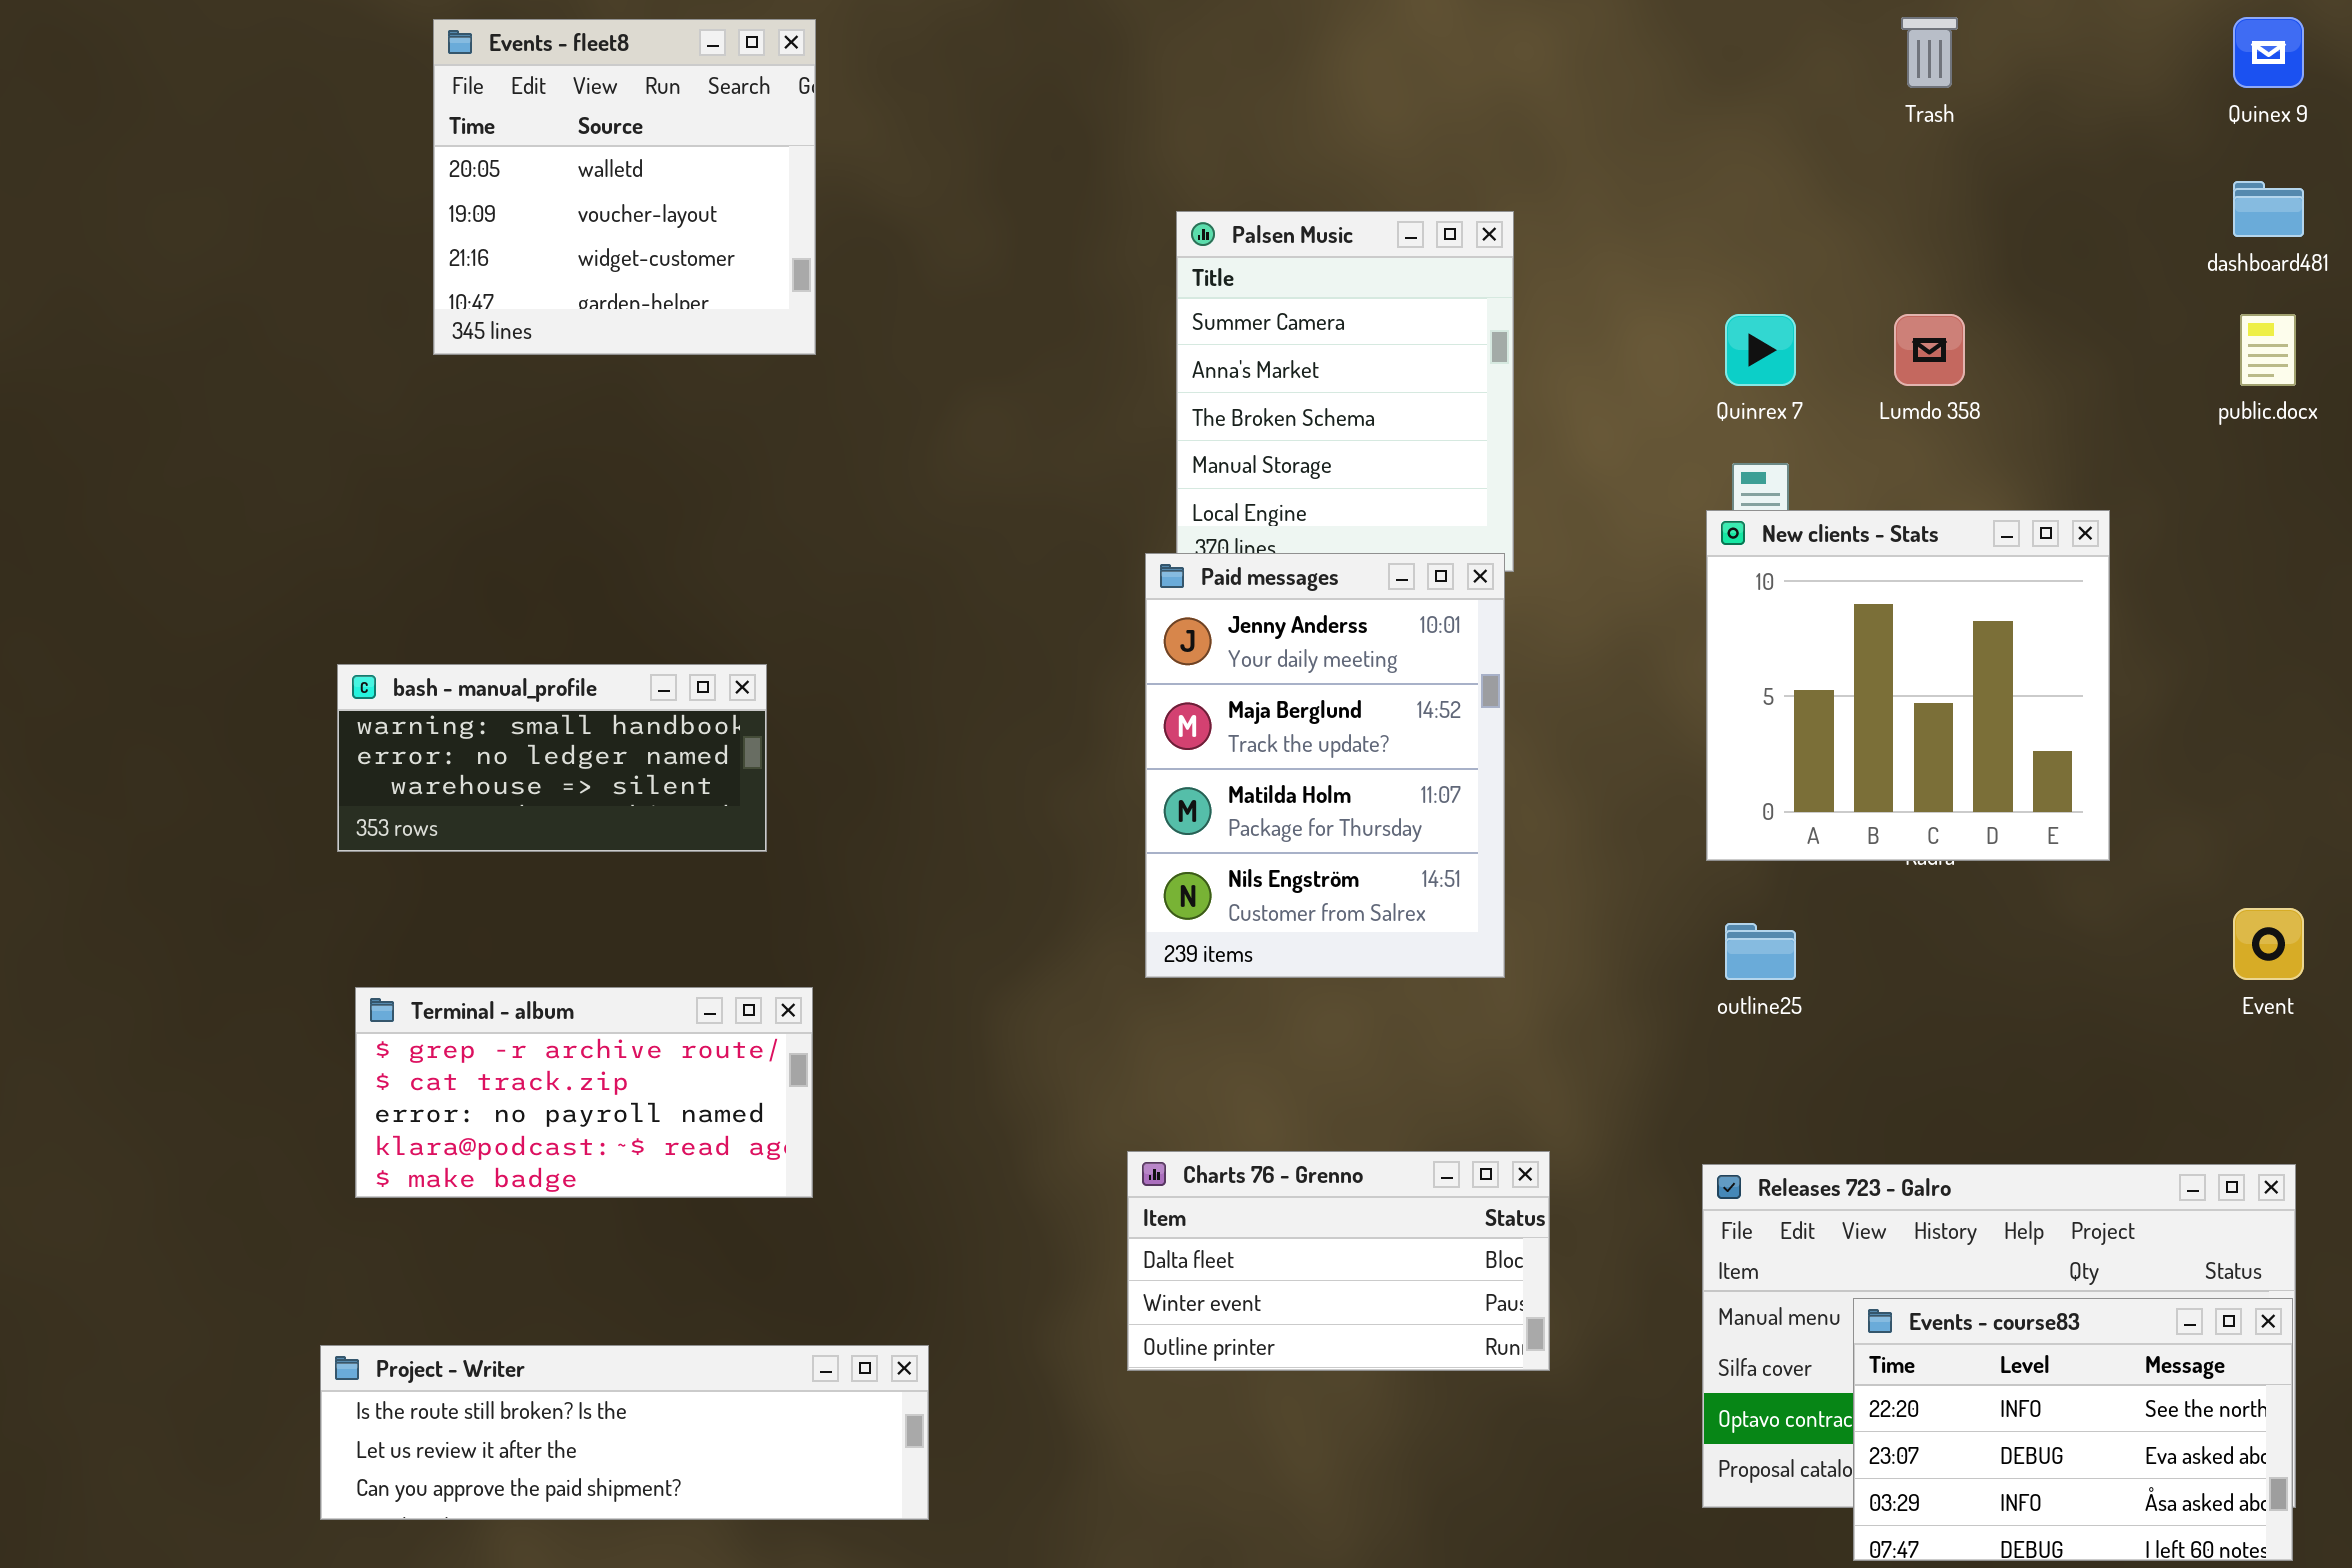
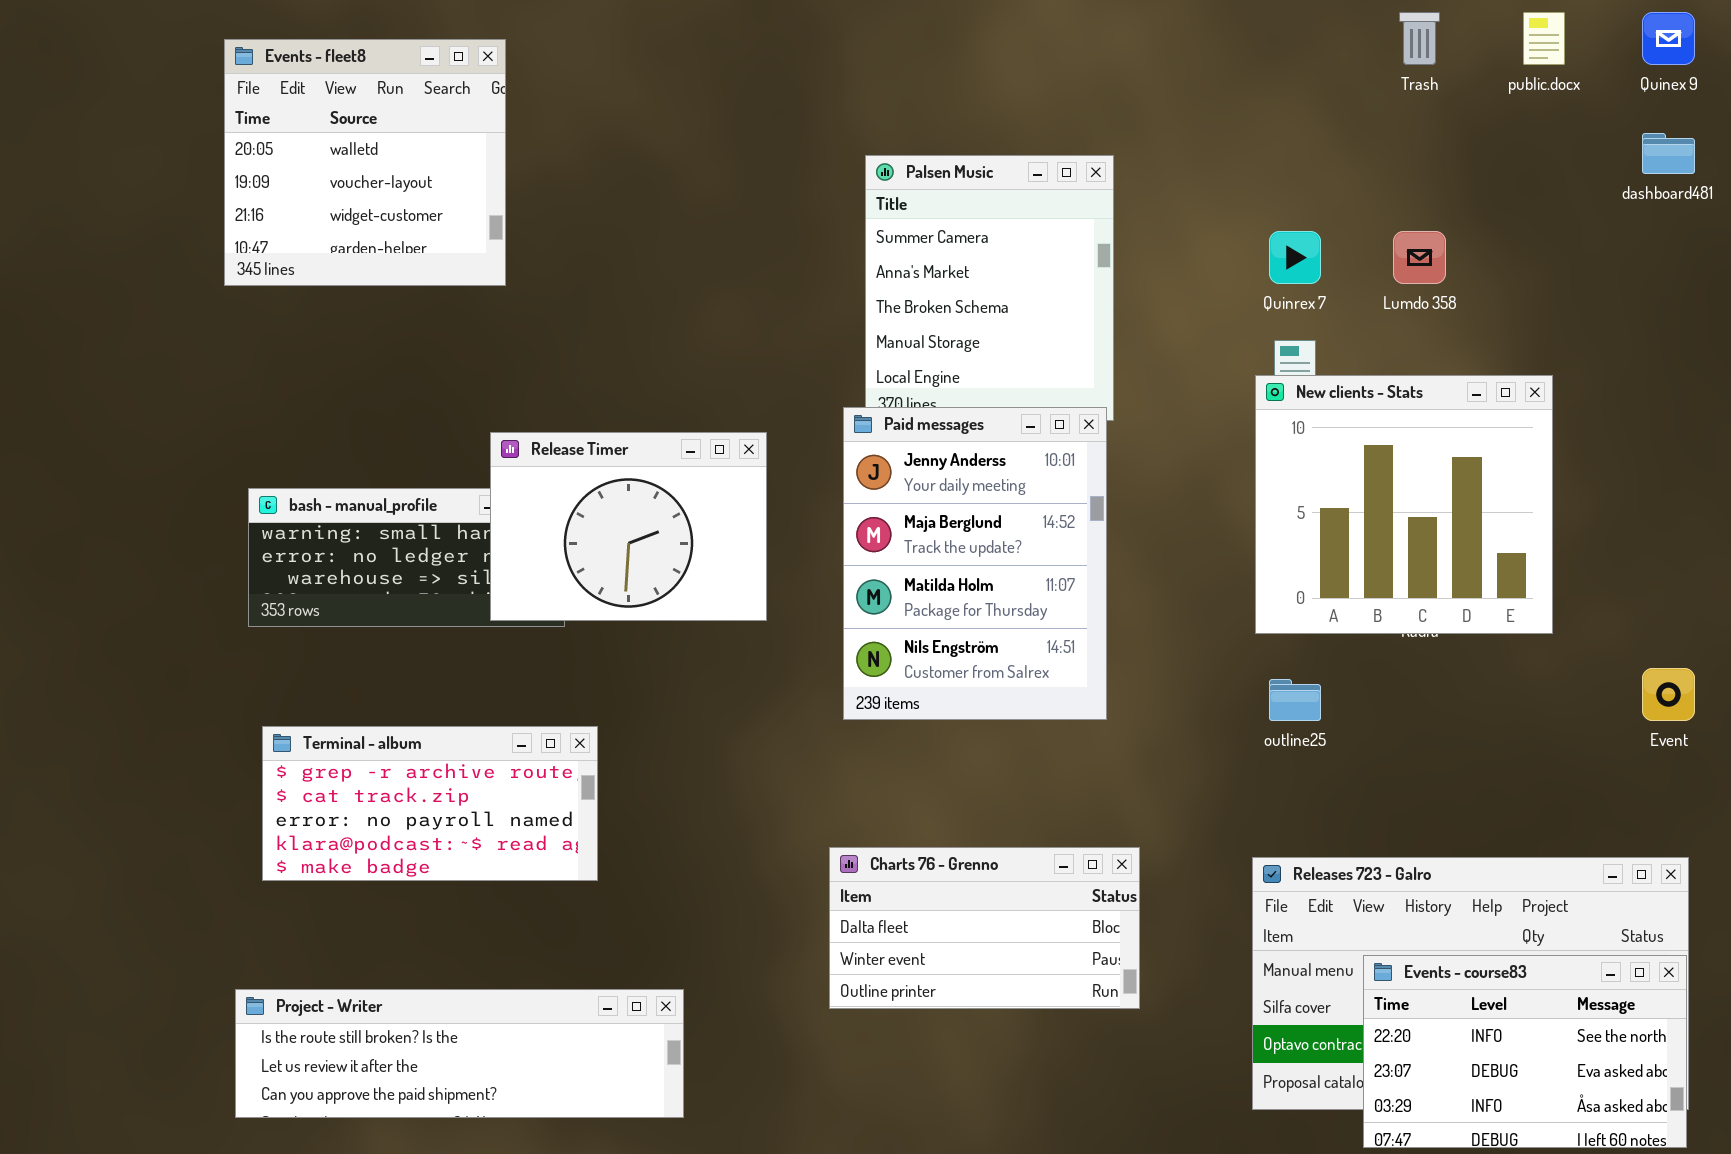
Events - fleet8: [433,19,816,355] -> [224,39,506,286], moved
public.docx: [2240,314,2296,386] -> [1523,12,1565,65], moved
Release Timer: none -> [490,432,767,621], opened

